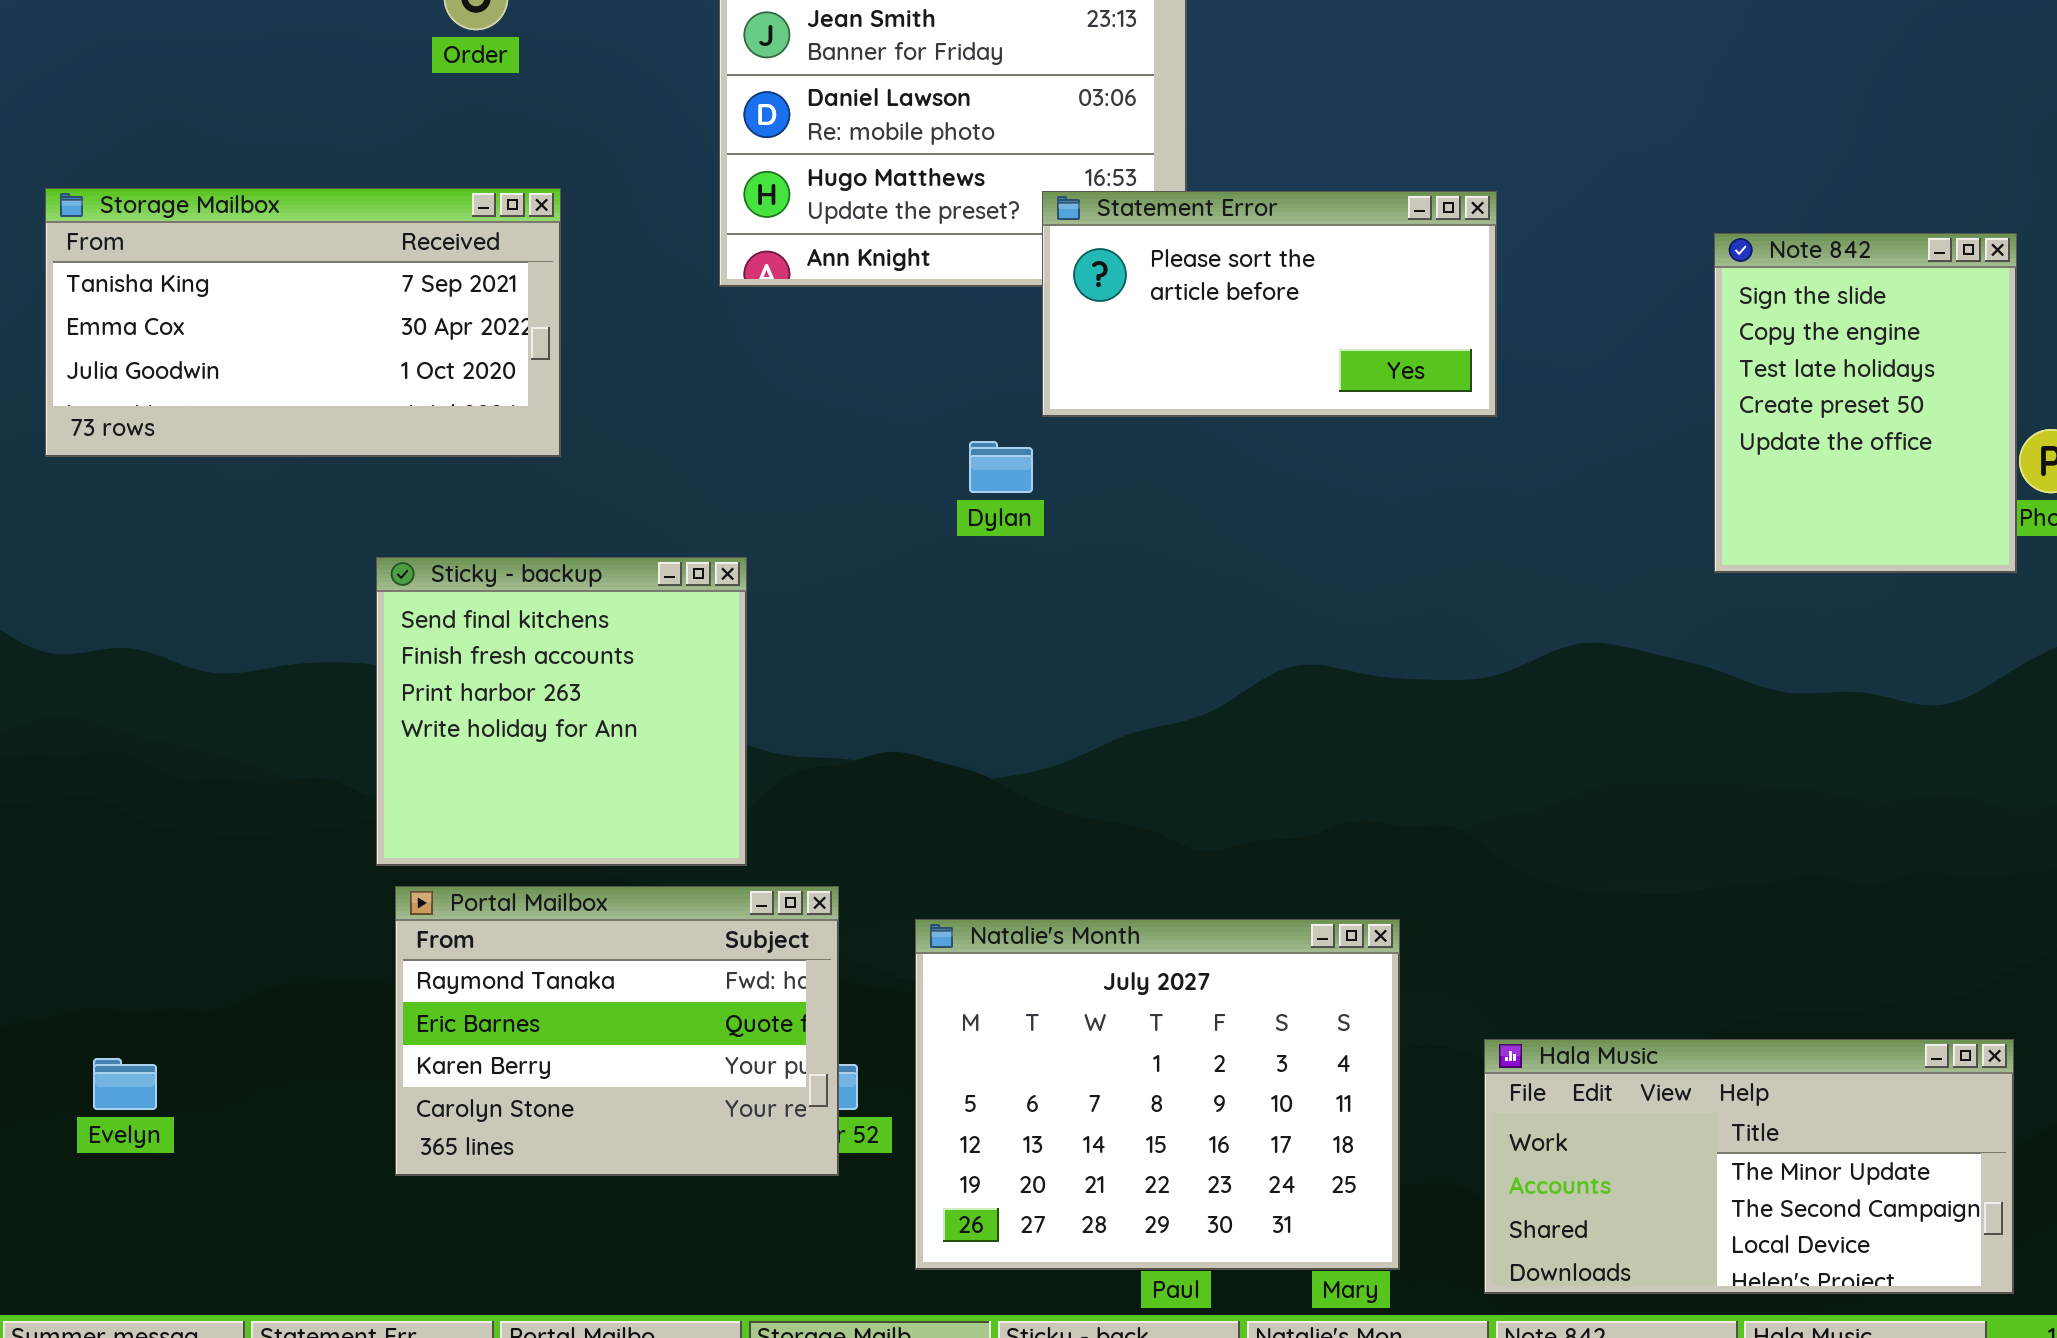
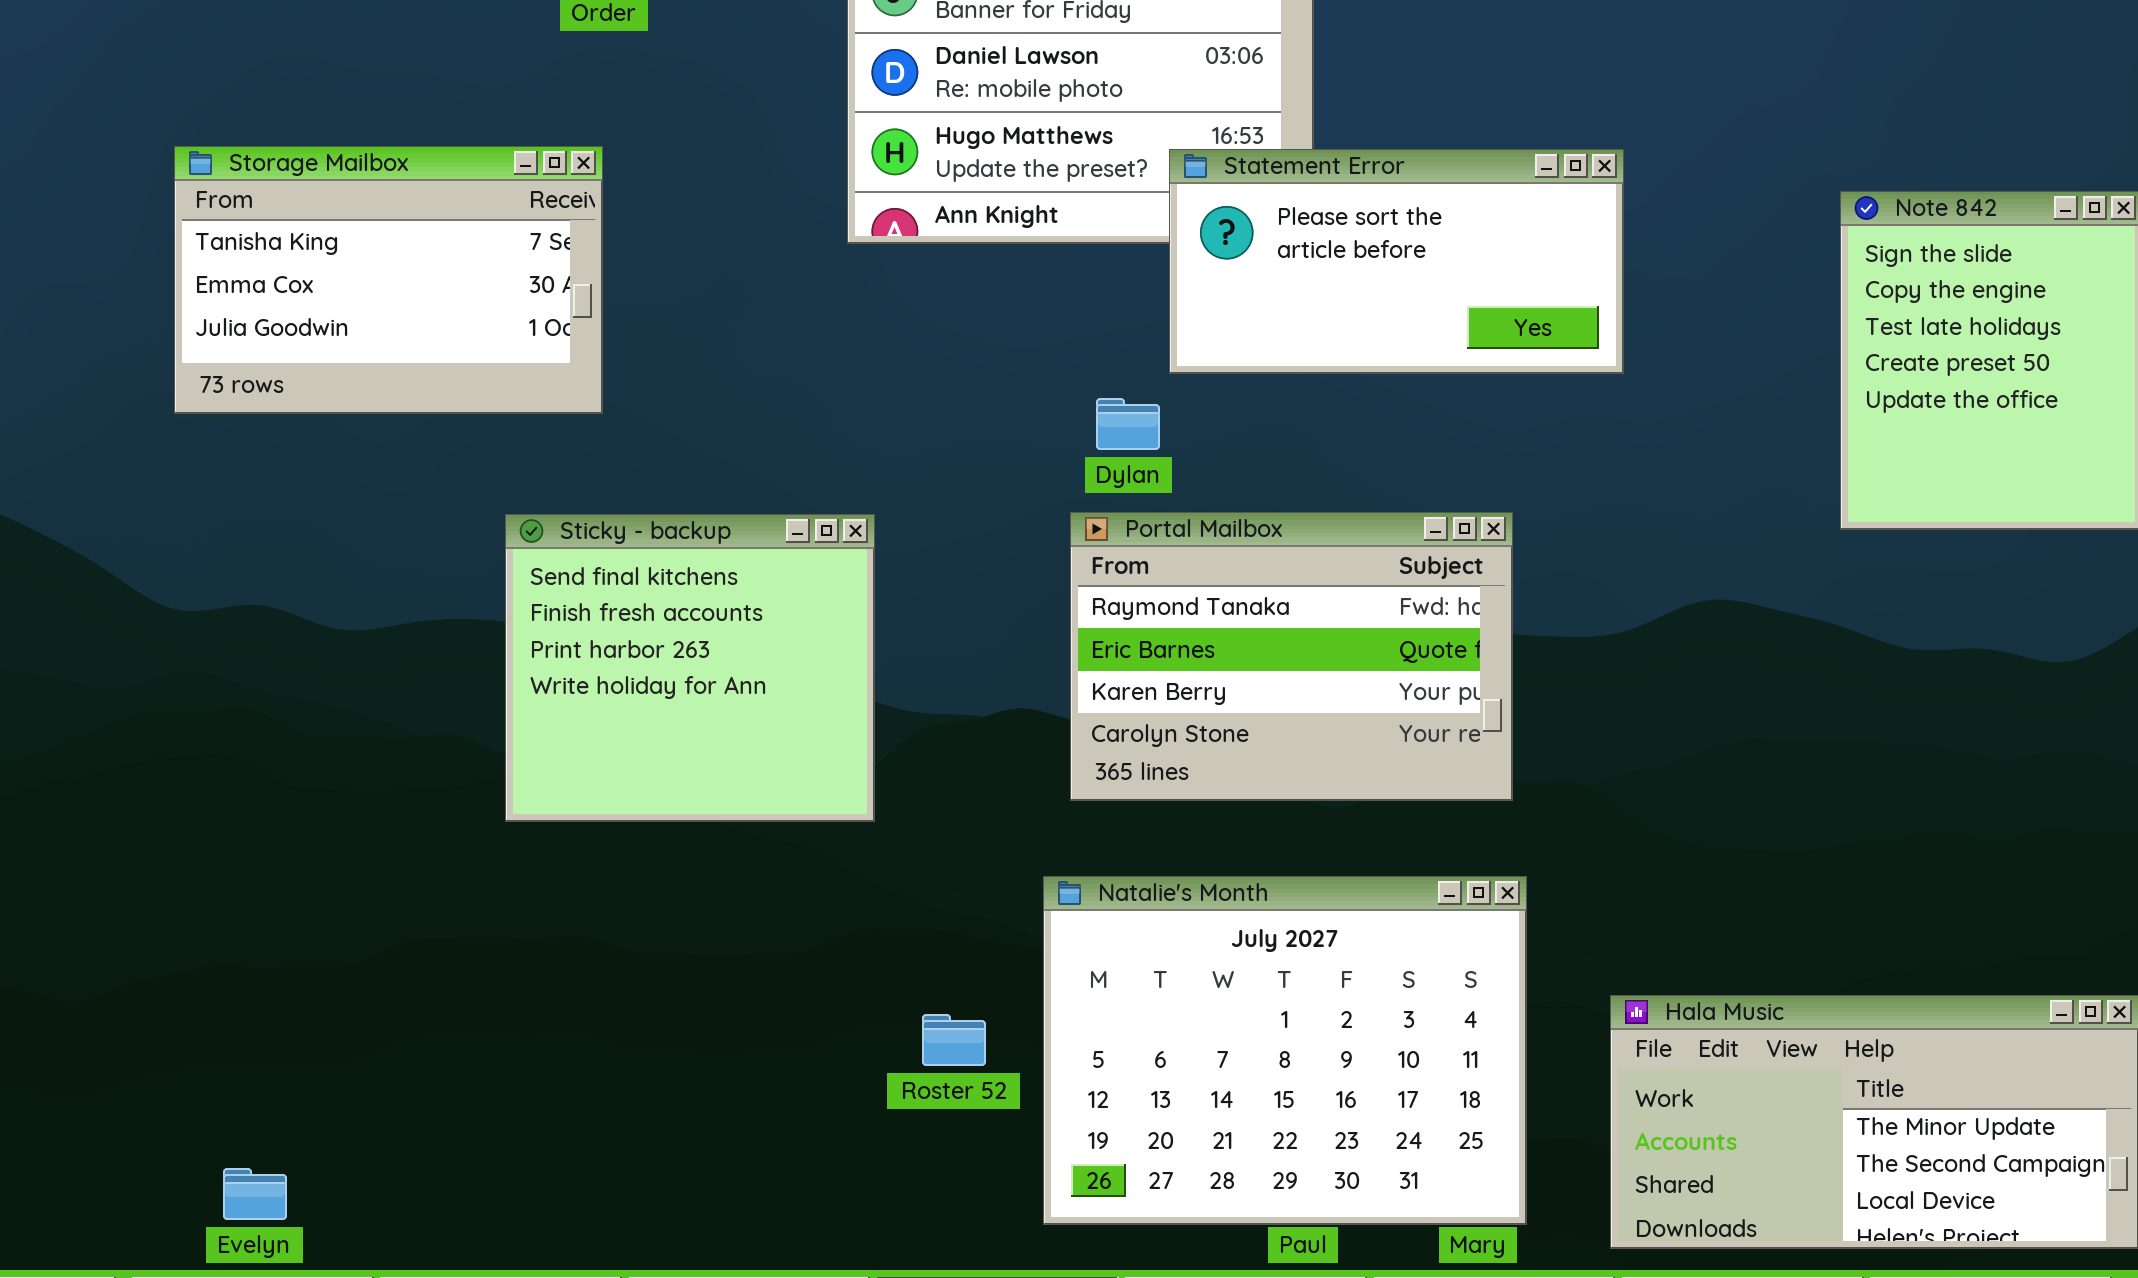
Storage Mailbox: [45,188,561,457] -> [174,146,603,414], resized
Portal Mailbox: [395,886,839,1176] -> [1070,512,1513,801], moved
Evelyn: [93,1058,157,1110] -> [223,1168,287,1220], moved

